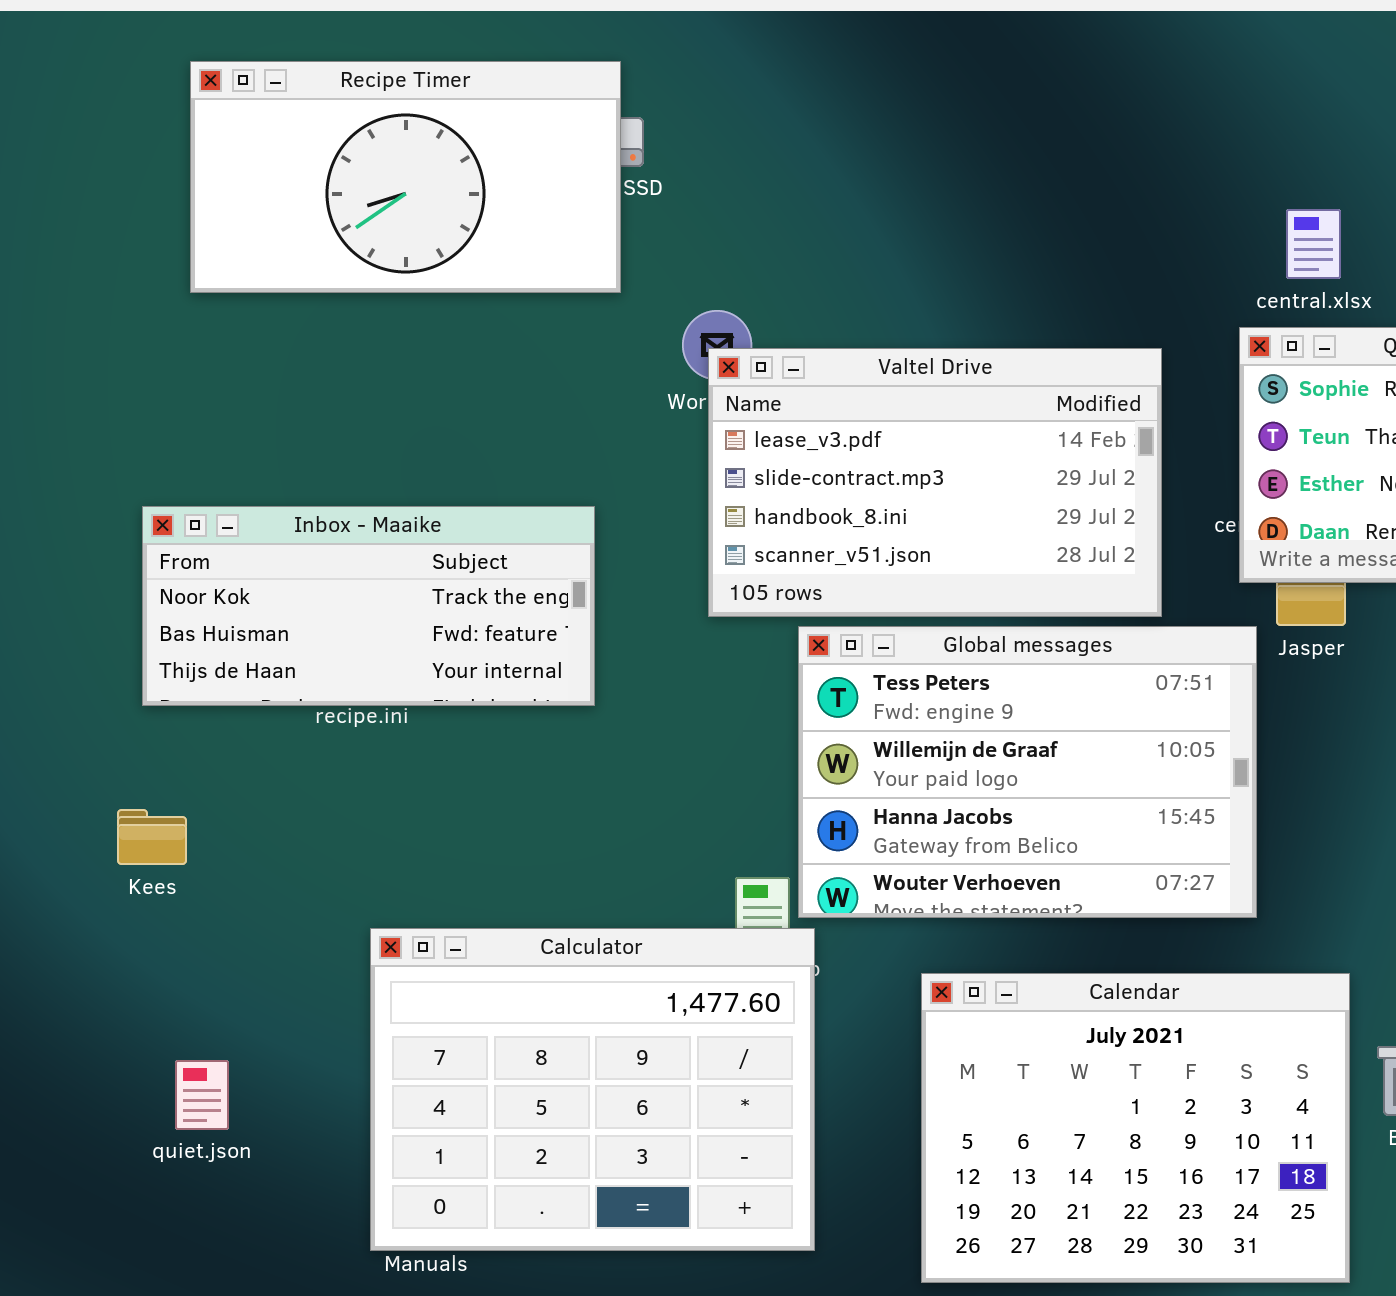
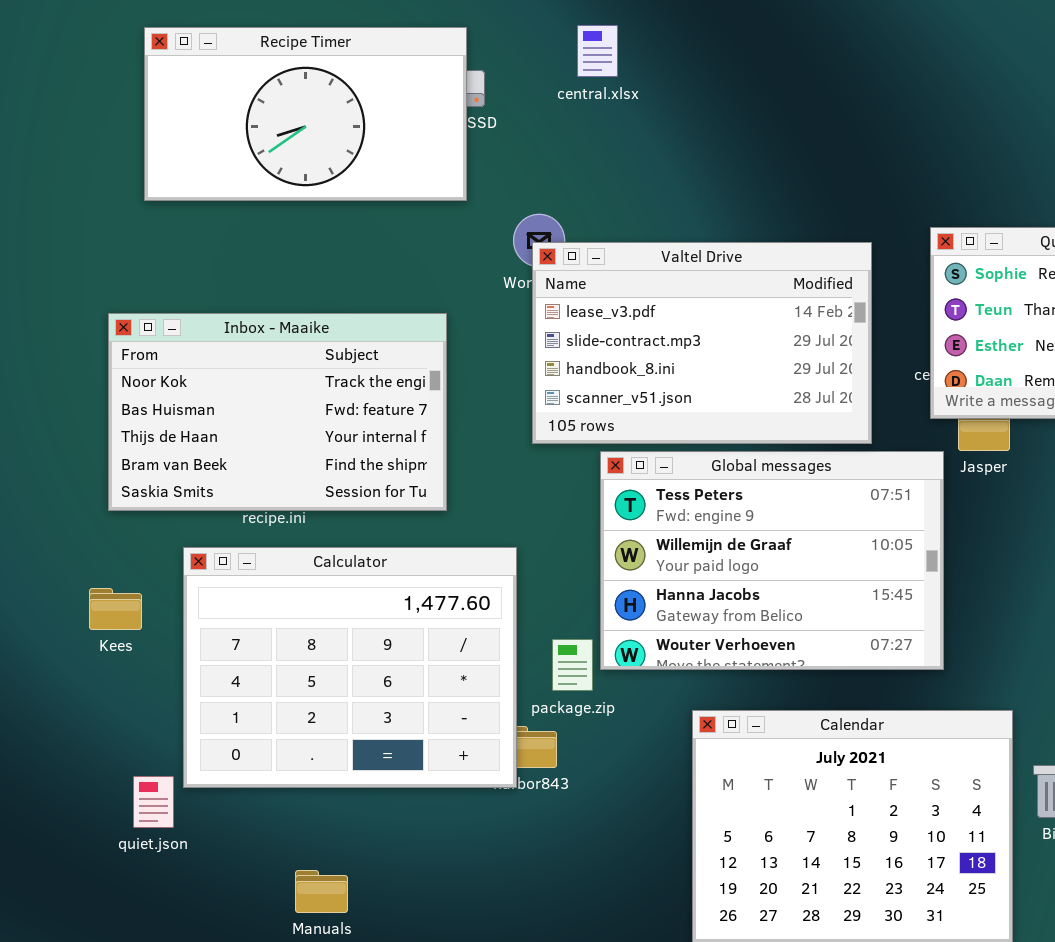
central.xlsx: [1286,209,1341,279] -> [577,25,618,77], moved
Inbox - Maaike: [142,506,595,706] -> [108,313,447,511], resized
Calculator: [370,928,815,1251] -> [183,547,517,788], moved

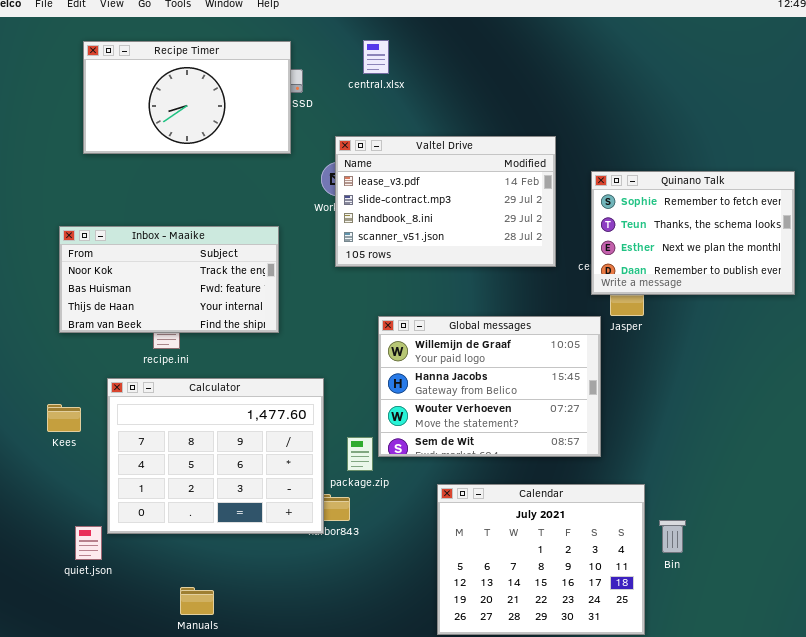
Valtel Drive: [532,242,872,444] -> [335,136,556,267], moved
Inbox - Maaike: [108,313,447,511] -> [59,226,279,333], resized
Global messages: [600,451,944,670] -> [378,316,601,457], scrolled down 1 row

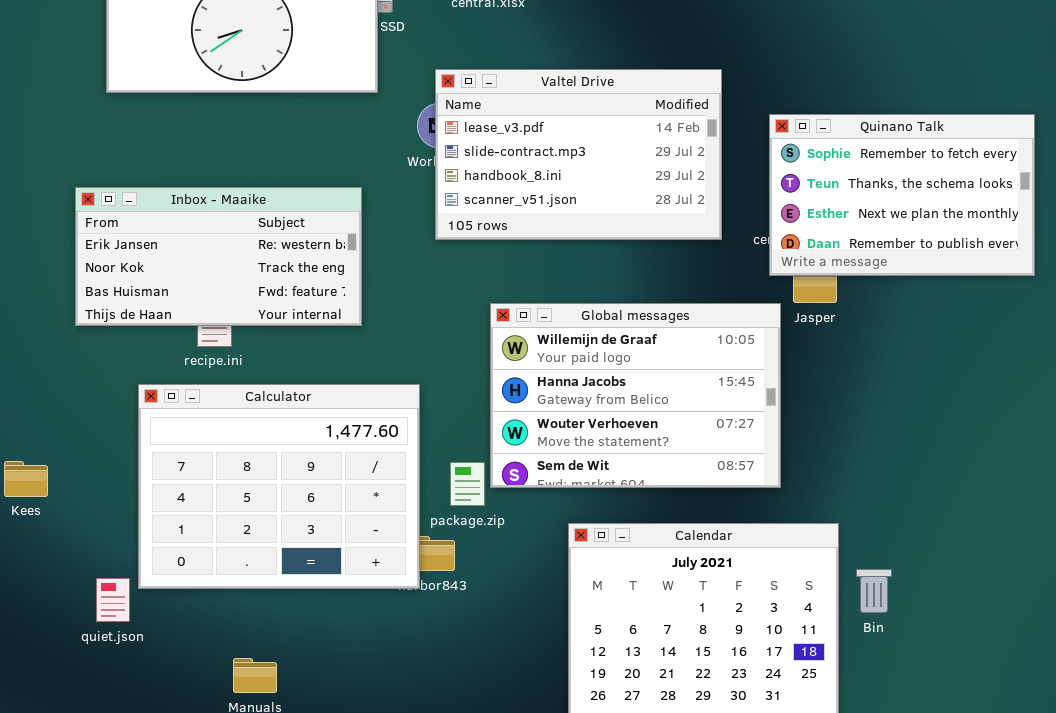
Inbox - Maaike: [59,226,279,333] -> [75,187,362,326], scrolled up 1 row
Kees: [47,404,81,432] -> [4,461,48,497], moved

